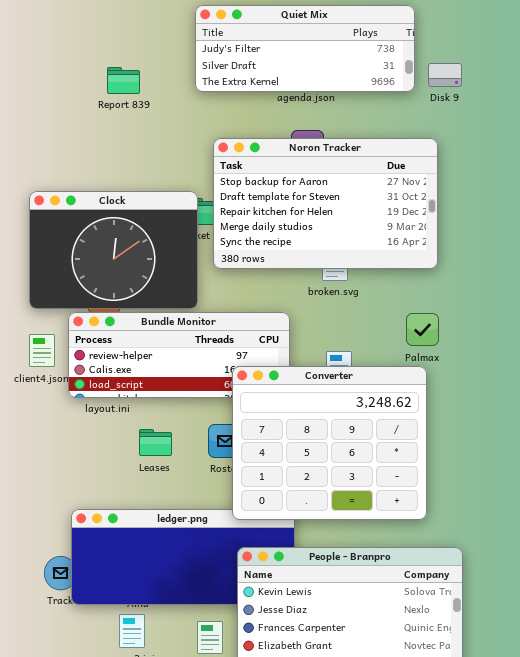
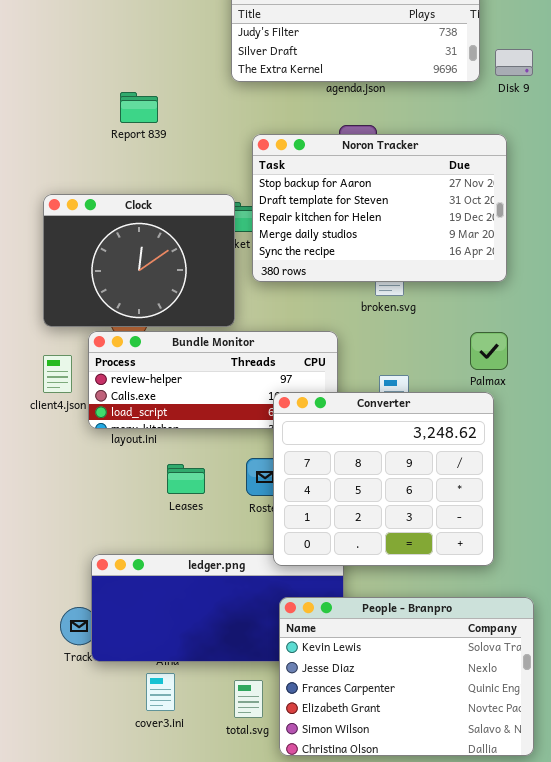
Report 839: [107,67,140,94] -> [120,92,158,123], moved

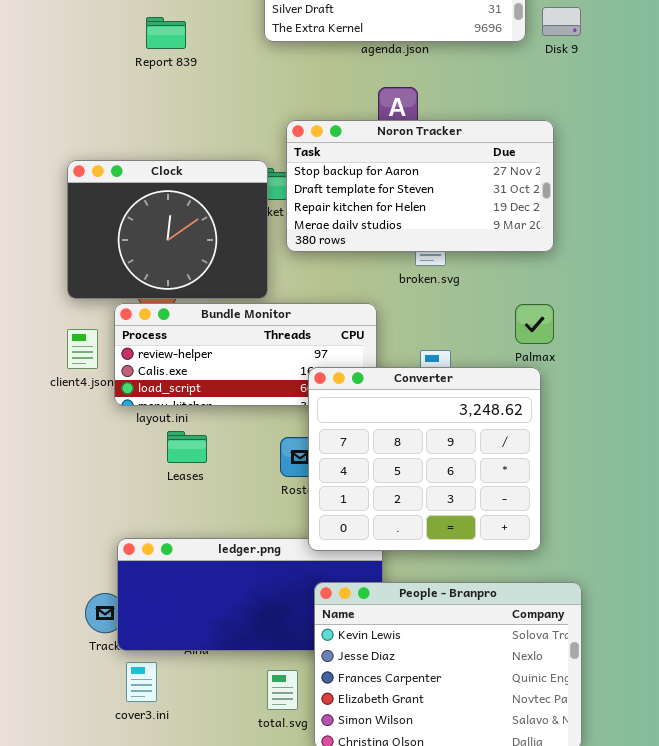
Report 839: [120,92,158,123] -> [146,17,186,49], moved
Noron Tracker: [252,134,507,282] -> [286,120,554,252], resized
Leases: [167,464,205,494] -> [167,431,207,463], moved
cover3.ini: [146,673,175,711] -> [126,662,157,702], moved

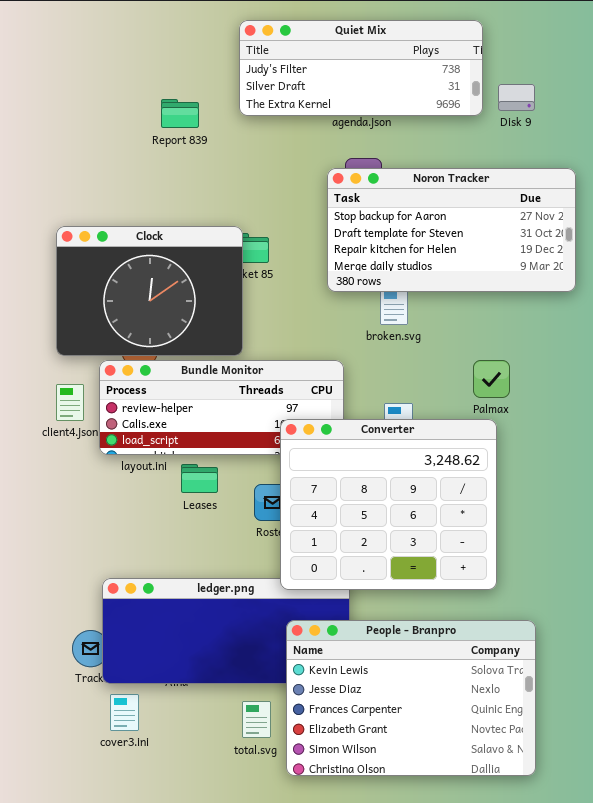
Report 839: [146,17,186,49] -> [161,99,199,128], moved
Noron Tracker: [286,120,554,252] -> [327,168,576,292], moved
Leases: [167,431,207,463] -> [181,464,218,493], moved

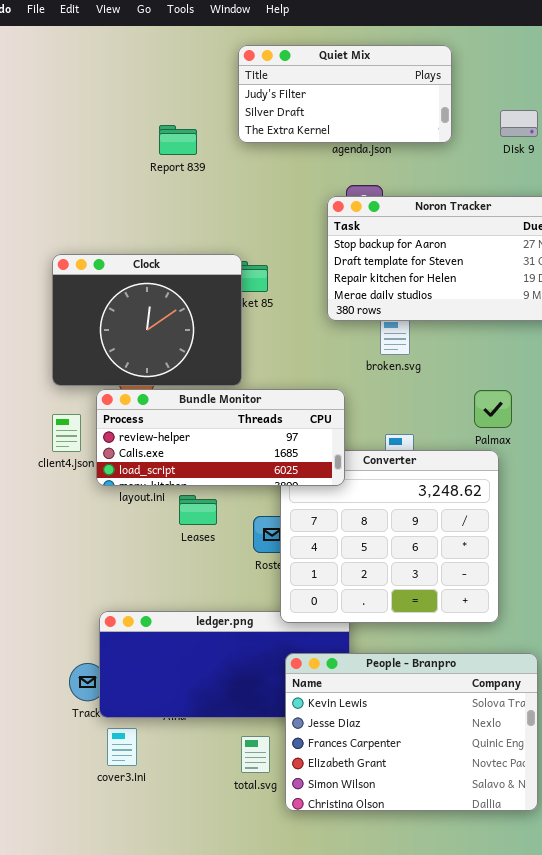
Quiet Mix: [239,20,483,116] -> [238,45,452,143], resized
Bundle Monitor: [99,360,344,455] -> [96,389,345,486], raised

